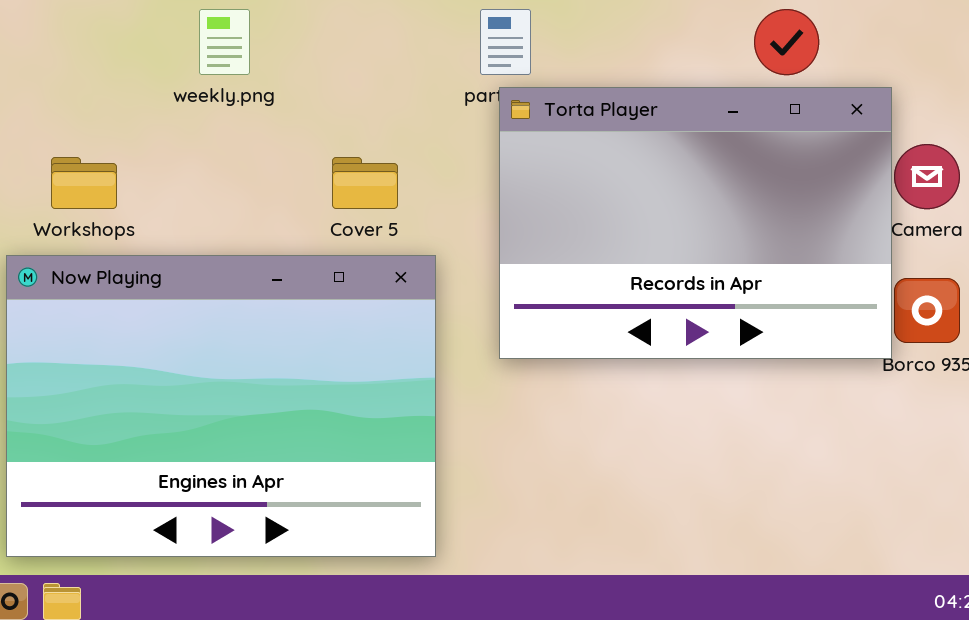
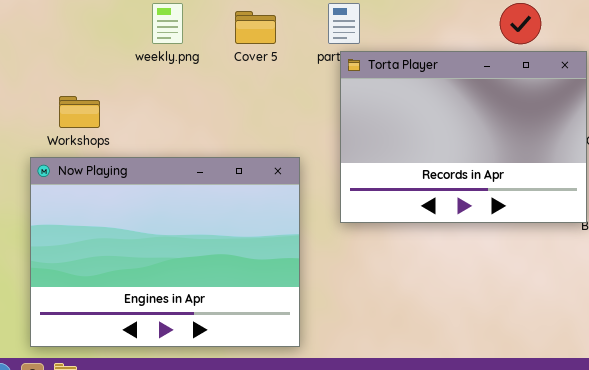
Cover 5: [332,157,398,209] -> [235,11,276,44], moved

